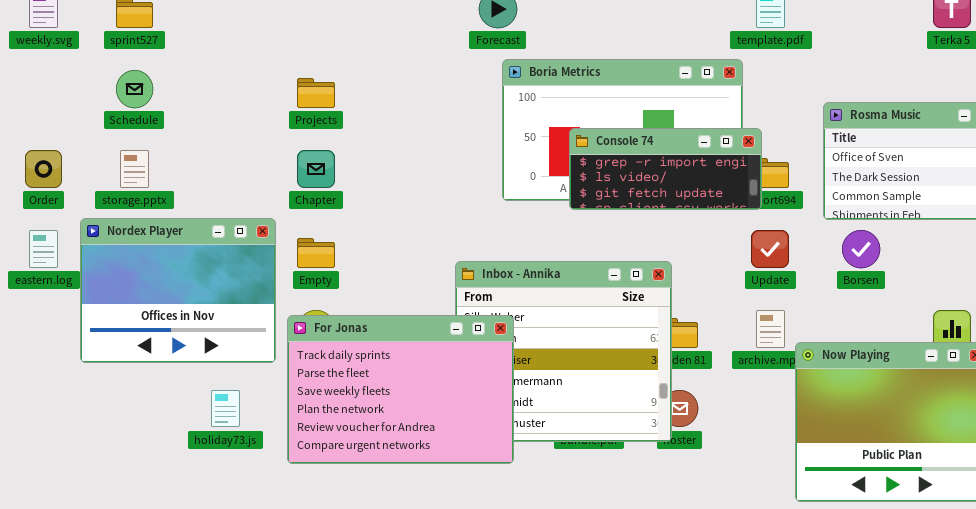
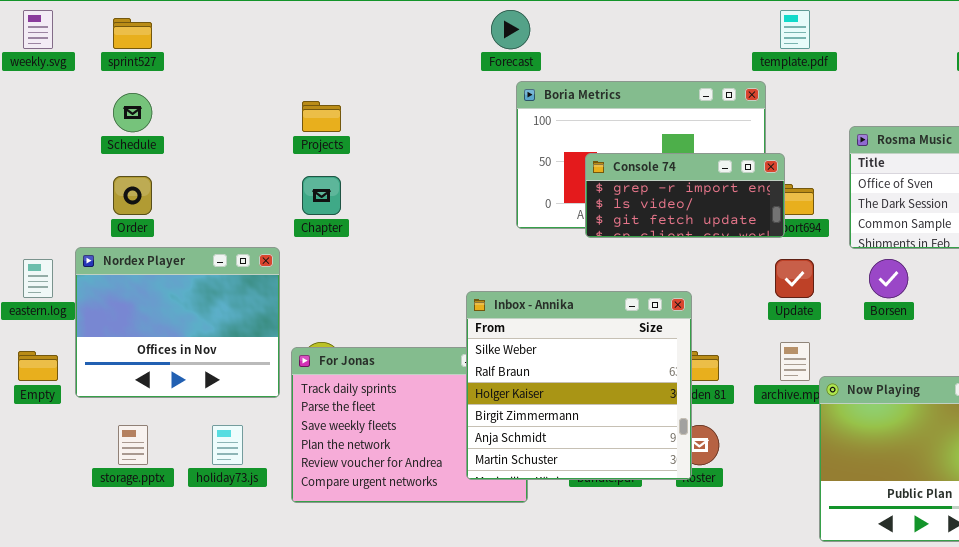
Order: [25,150,62,188] -> [113,176,152,215], moved
storage.pptx: [120,150,149,188] -> [118,425,148,465], moved
Empty: [297,238,335,268] -> [18,351,58,381], moved
Inbox - Annika: [455,261,672,442] -> [466,291,692,480], raised

